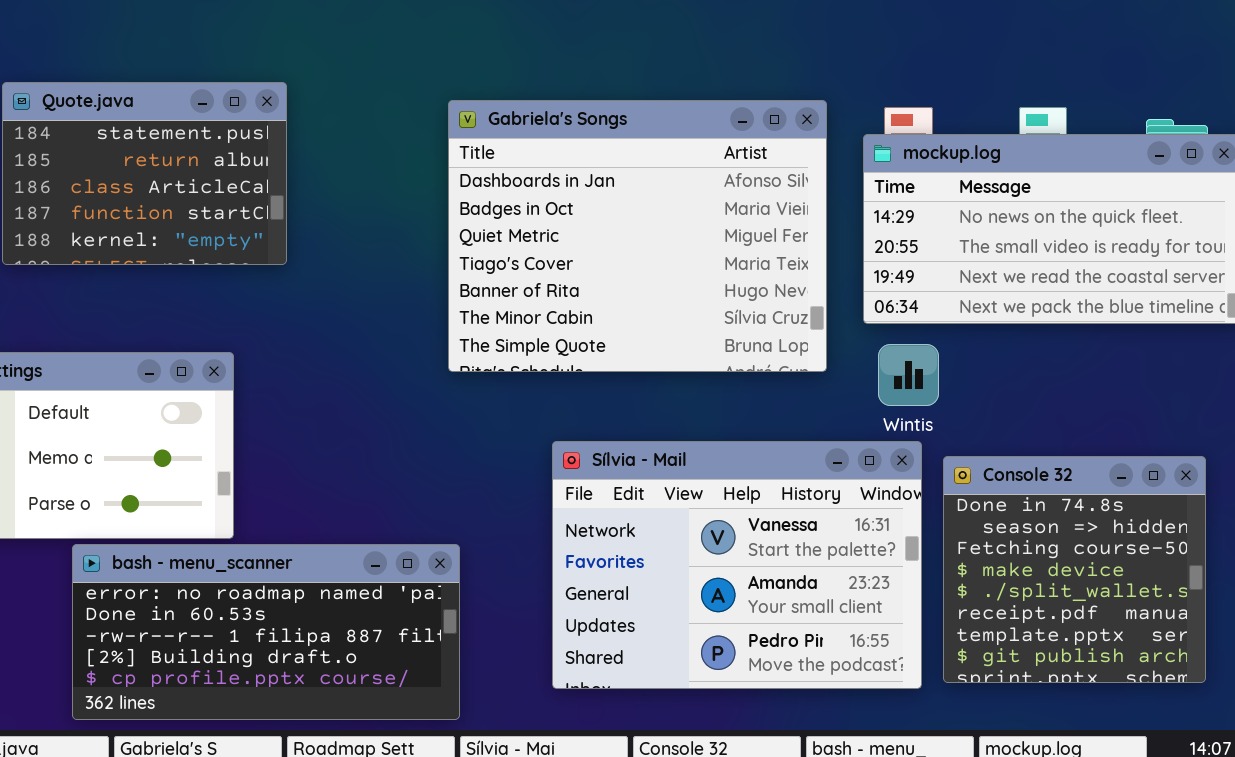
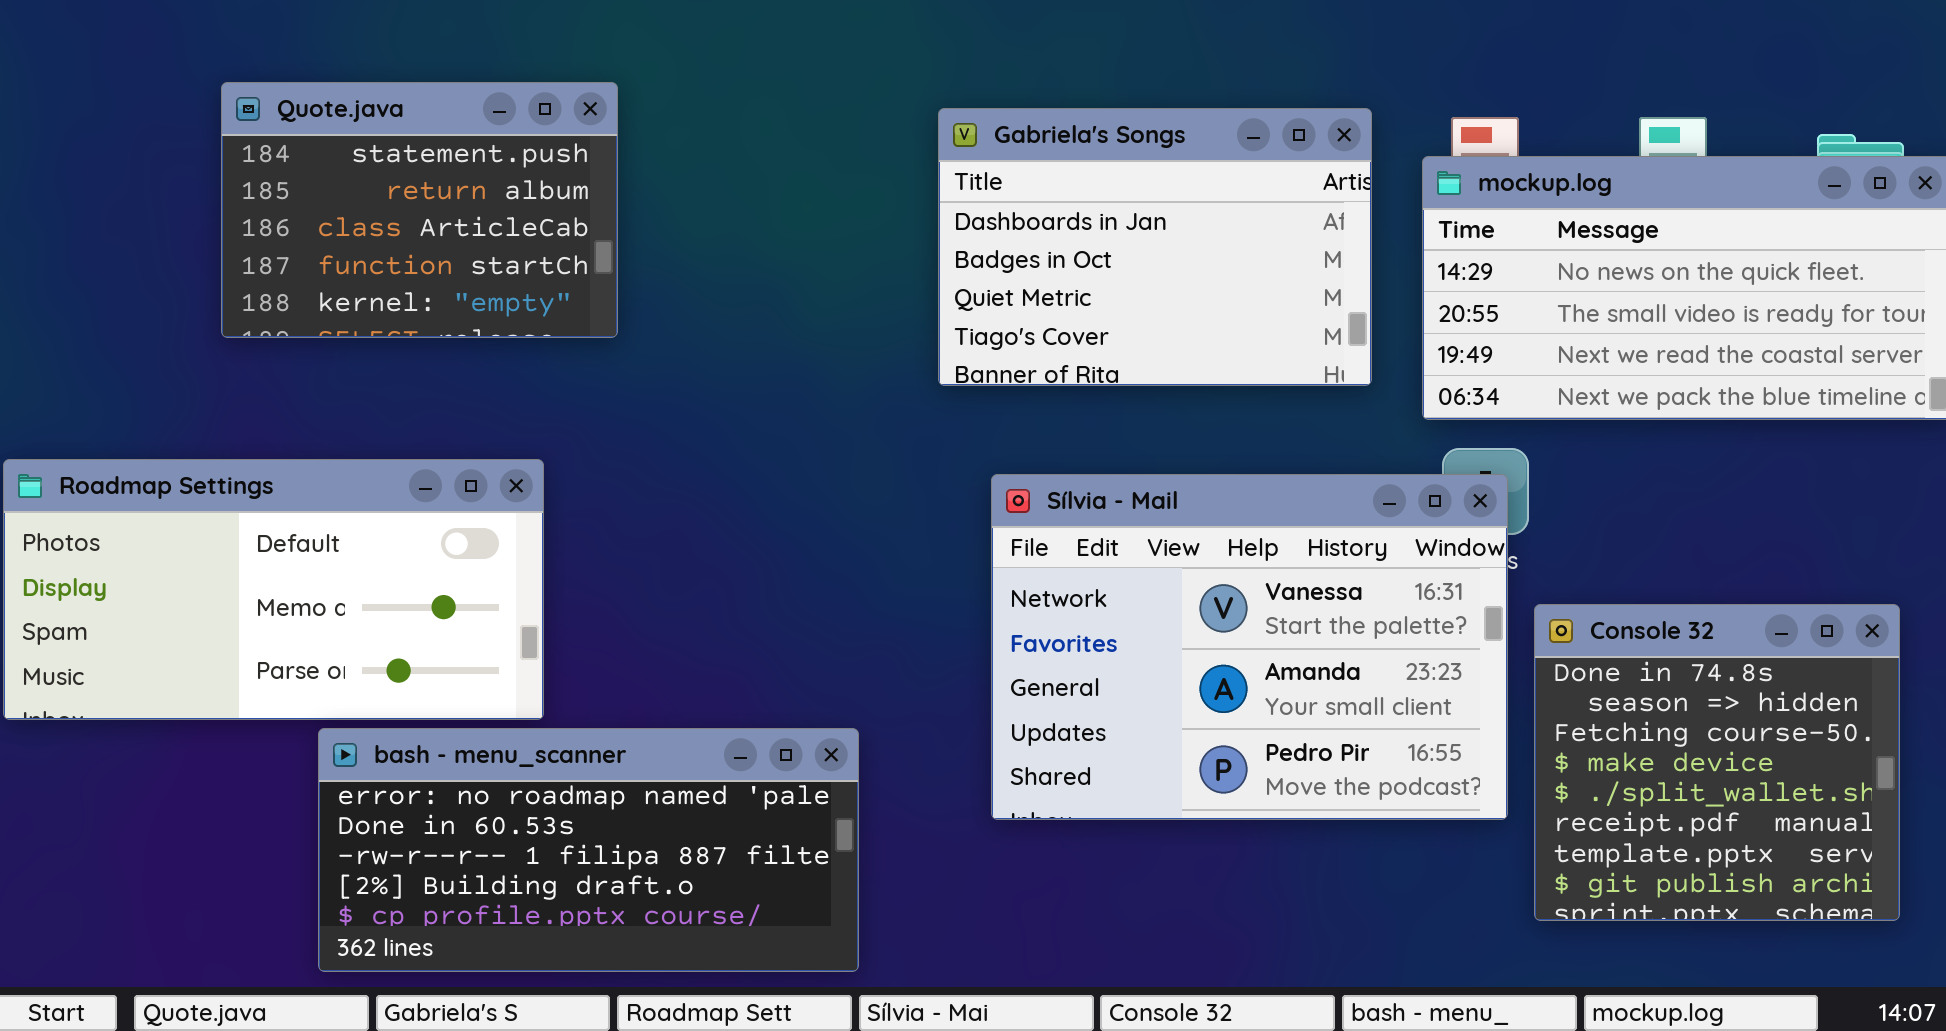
Gabriela's Songs: [448,100,827,372] -> [938,108,1372,386], resized
Sílvia - Mail: [552,441,922,689] -> [991,474,1508,820], moved

